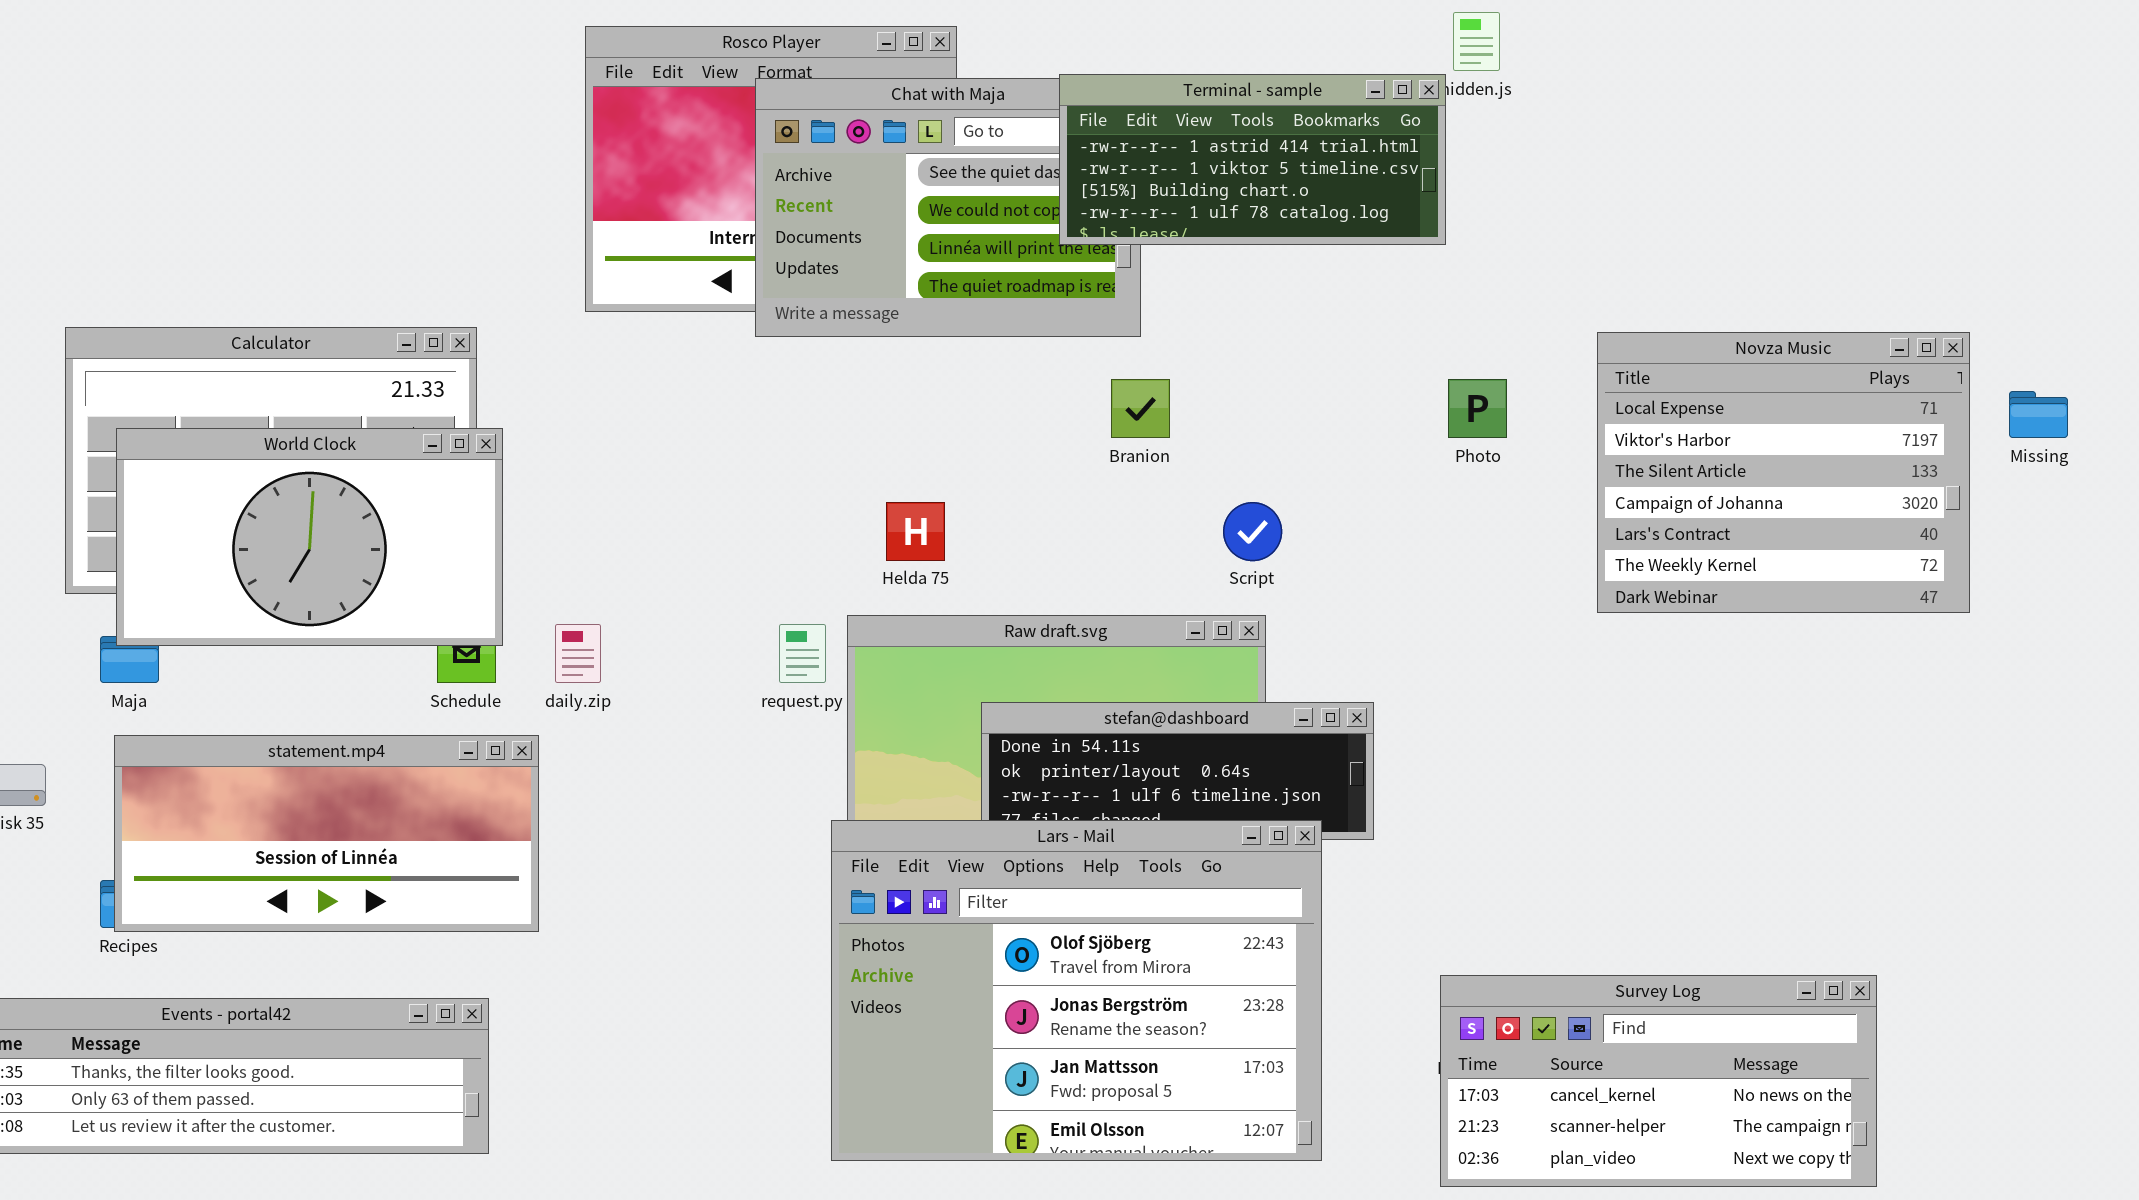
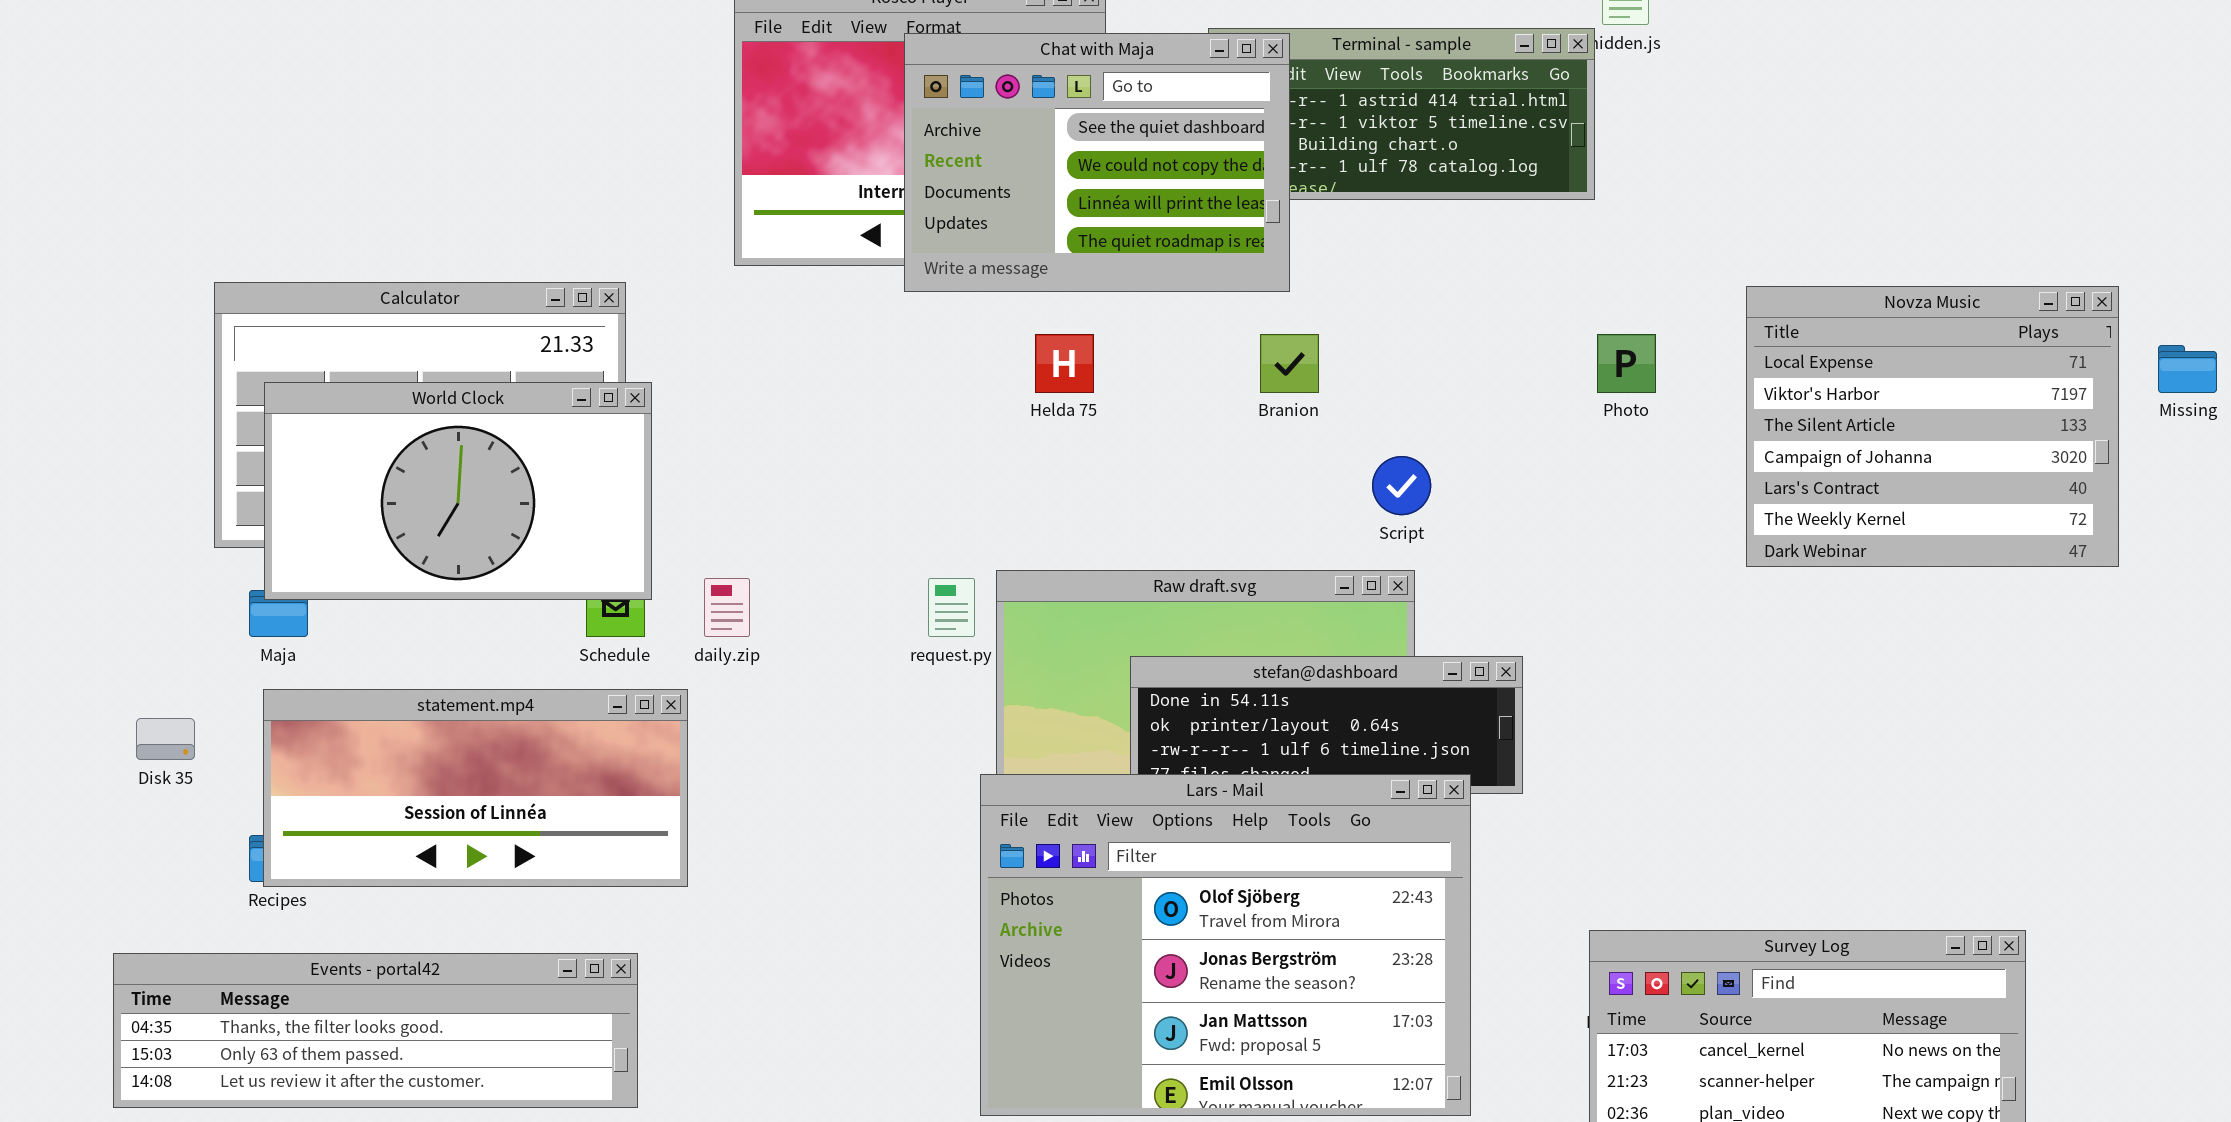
Chat with Maja: [755,78,1141,337] -> [904,33,1290,292], raised
Helda 75: [886,502,945,561] -> [1035,334,1094,393], moved

